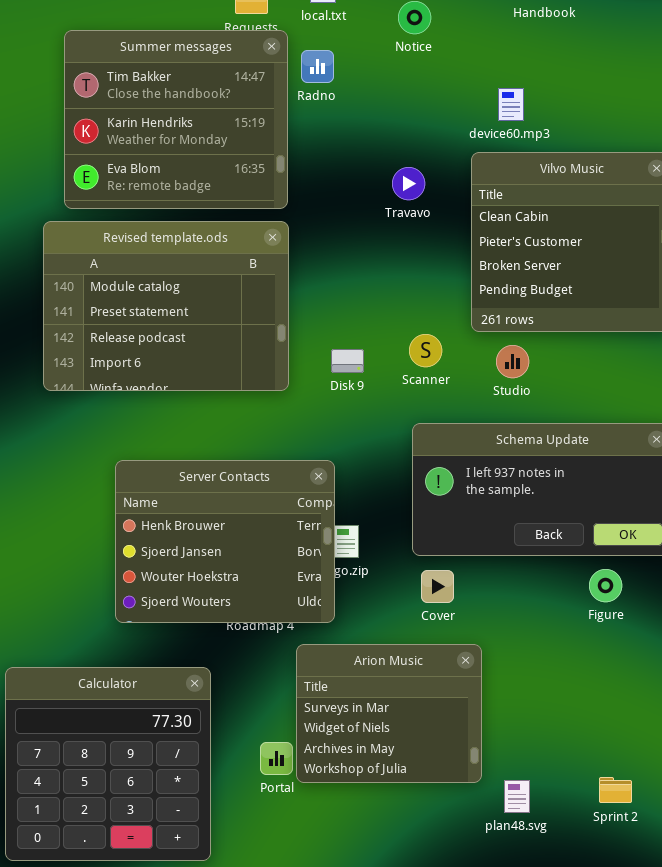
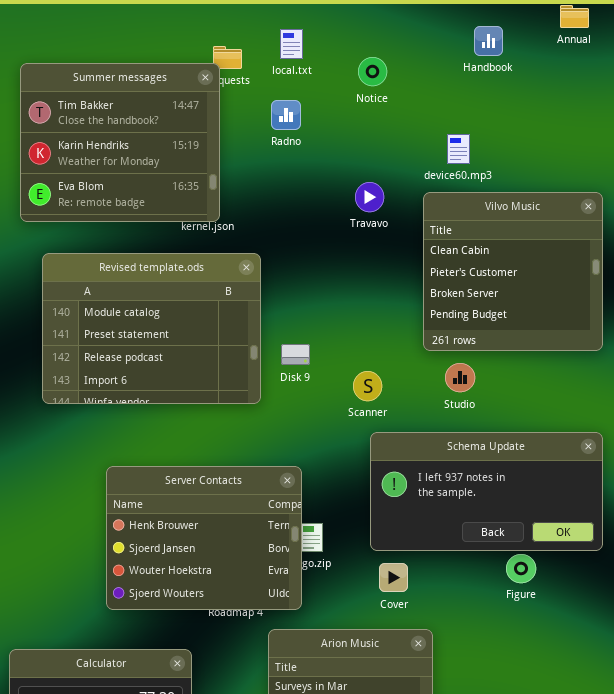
Summer messages: [64,30,288,209] -> [20,63,220,222], moved
Travavo: [392,167,425,200] -> [355,182,384,212], moved
Scanner: [409,334,442,367] -> [353,371,382,401], moved
Disk 9: [331,349,364,373] -> [281,344,310,365], moved
Figure: [589,569,622,602] -> [506,554,536,583], moved

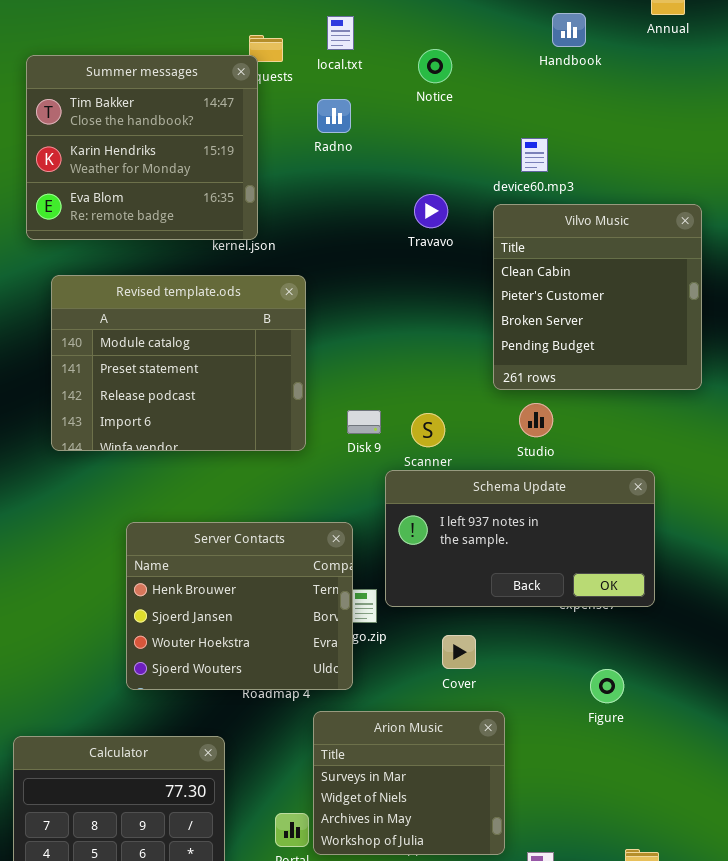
Disk 9: [281,344,310,365] -> [347,410,381,434], moved
Schema Update: [370,432,603,551] -> [385,470,655,607], moved
Figure: [506,554,536,583] -> [590,669,624,703], moved

